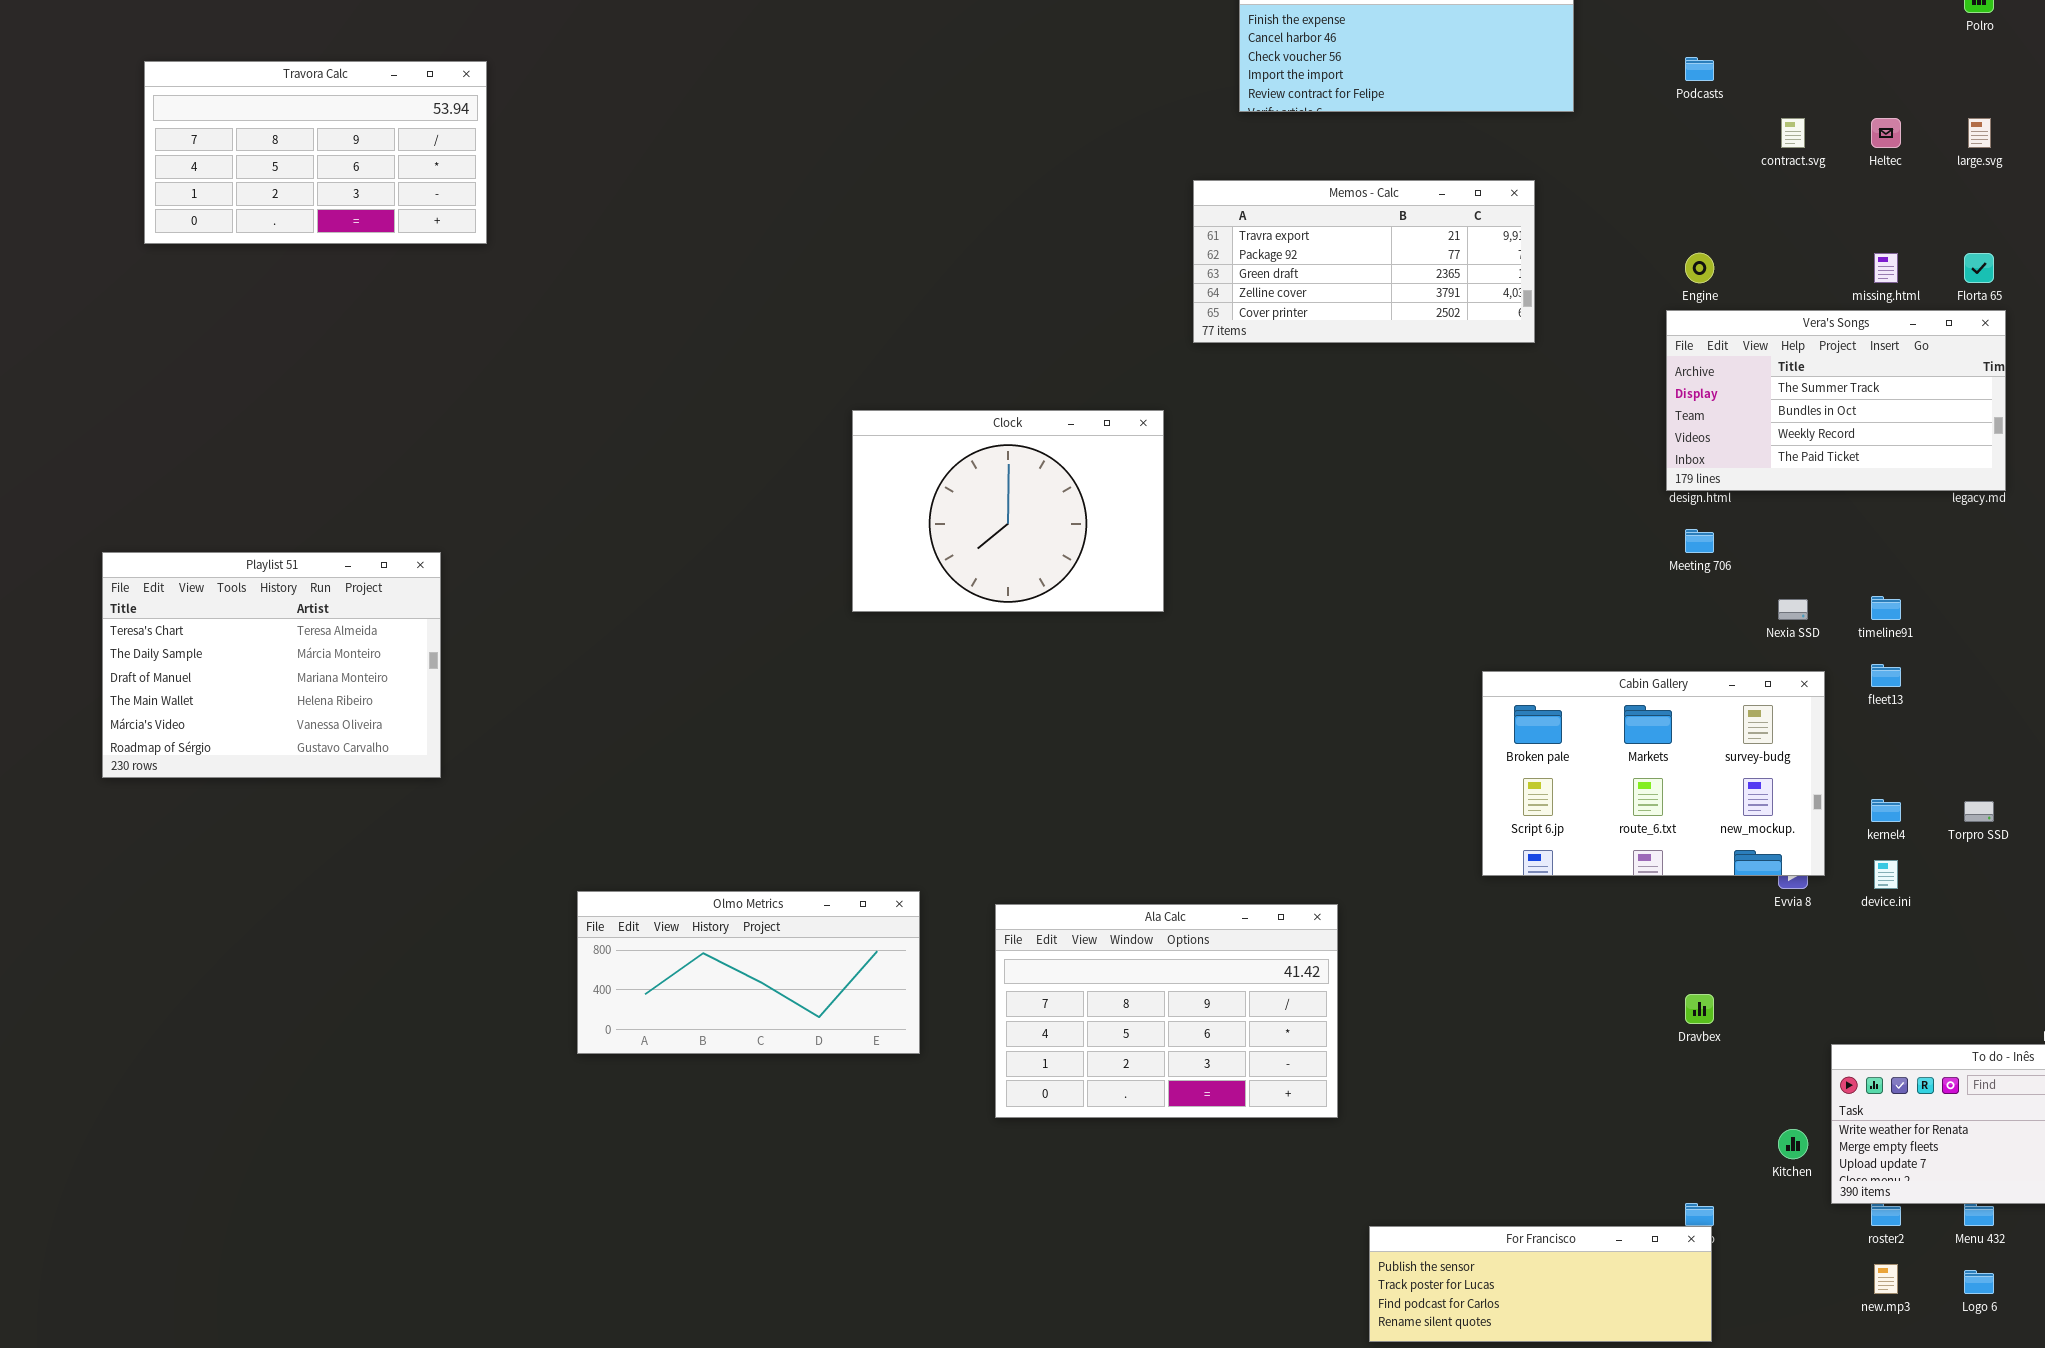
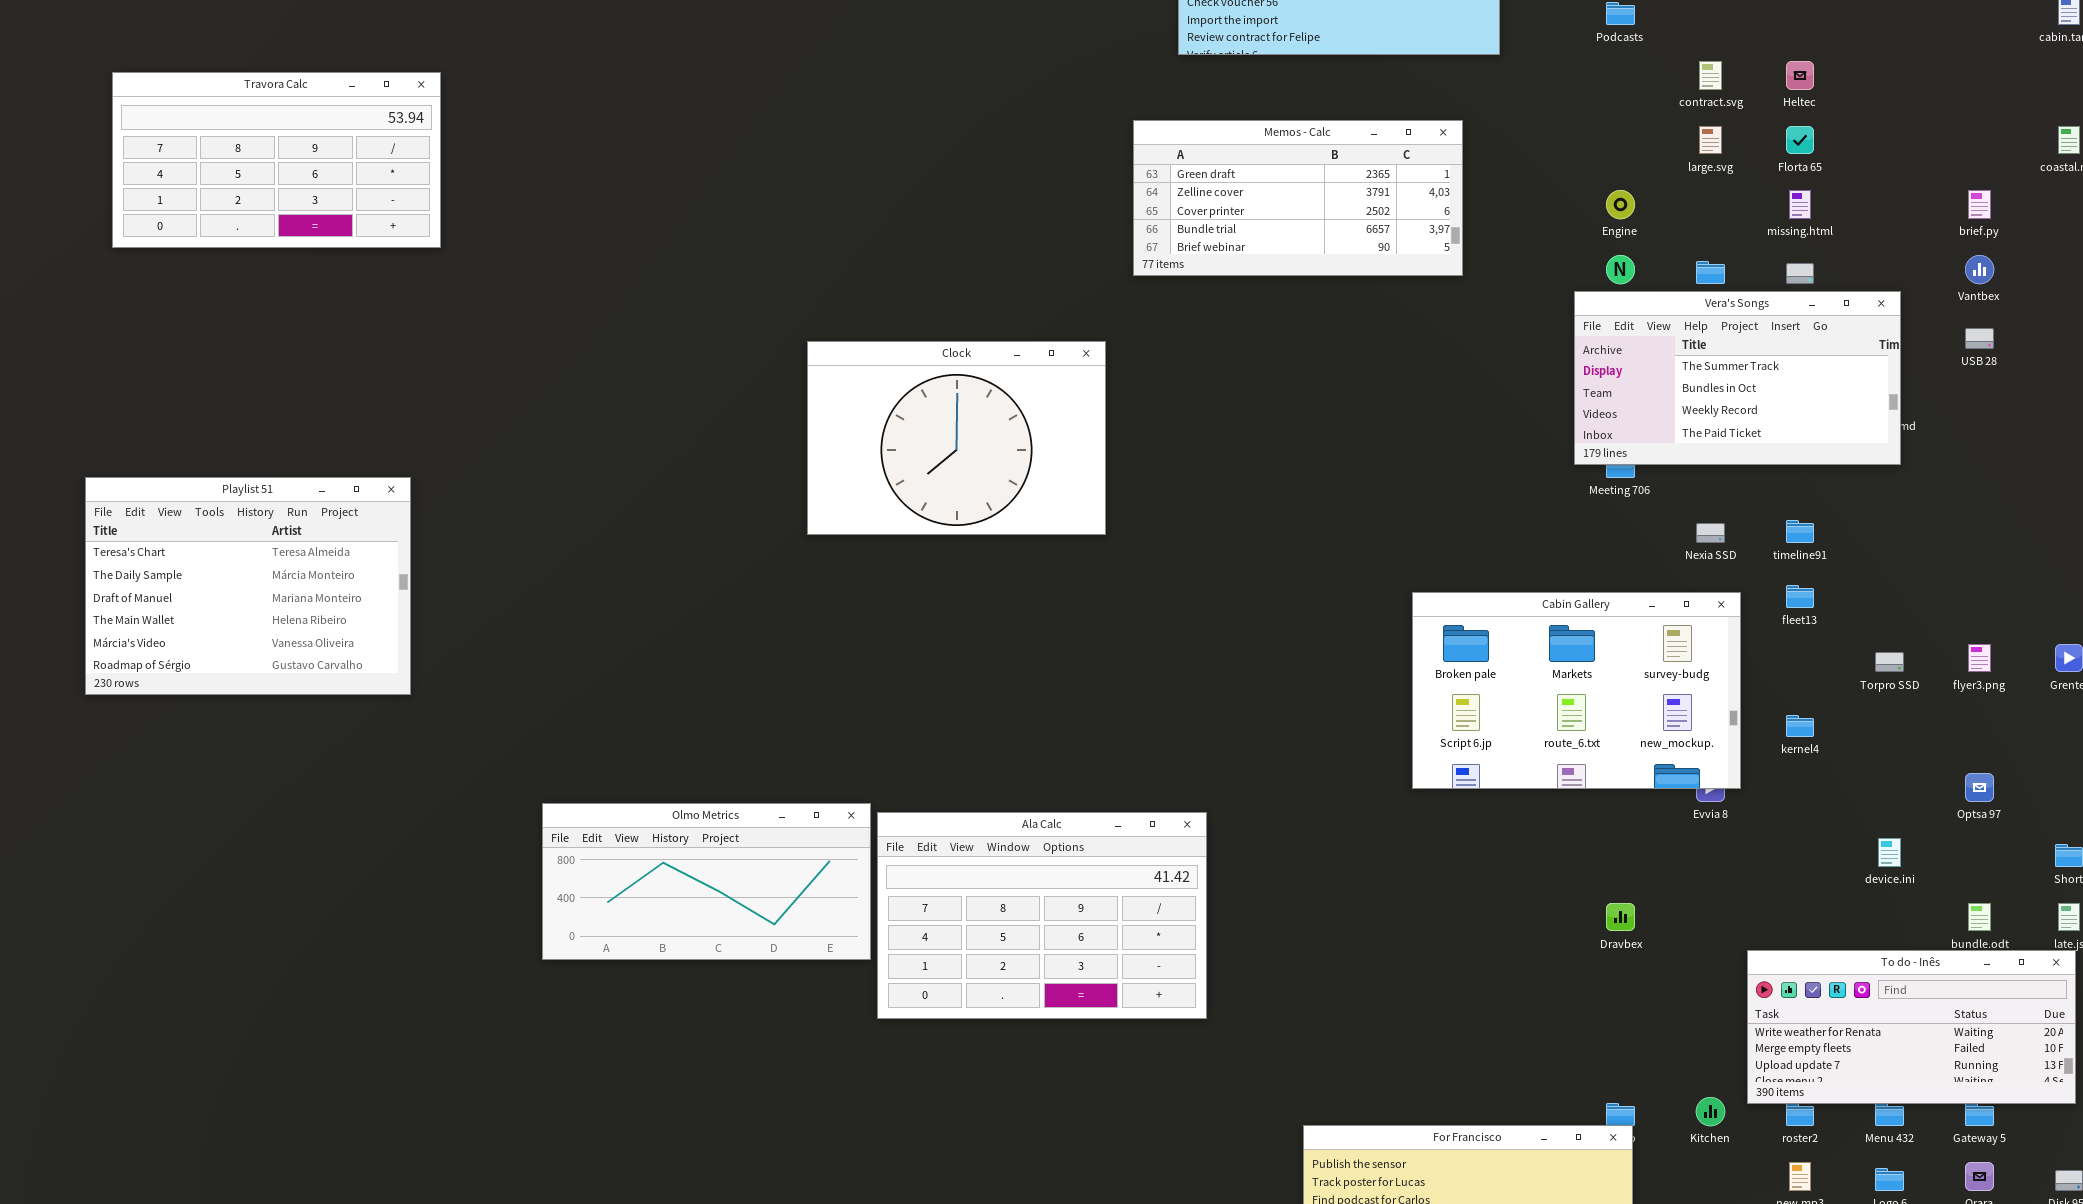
Travora Calc: [144,61,487,244] -> [112,72,441,248], moved
large.svg: [1968,118,1991,148] -> [1699,126,1722,154], moved
Memos - Calc: [1193,180,1535,343] -> [1133,120,1463,276], scrolled down 2 rows
Florta 65: [1964,253,1994,283] -> [1786,126,1814,154], moved
Vera's Songs: [1666,310,2006,491] -> [1574,291,1901,465], moved
Torpro SSD: [1964,801,1994,822] -> [1875,652,1904,672], moved
device.ini: [1874,860,1898,889] -> [1878,838,1901,867], moved
Ala Calc: [995,904,1338,1118] -> [877,812,1207,1019], moved
Kitchen: [1778,1129,1808,1159] -> [1696,1097,1725,1126], moved

